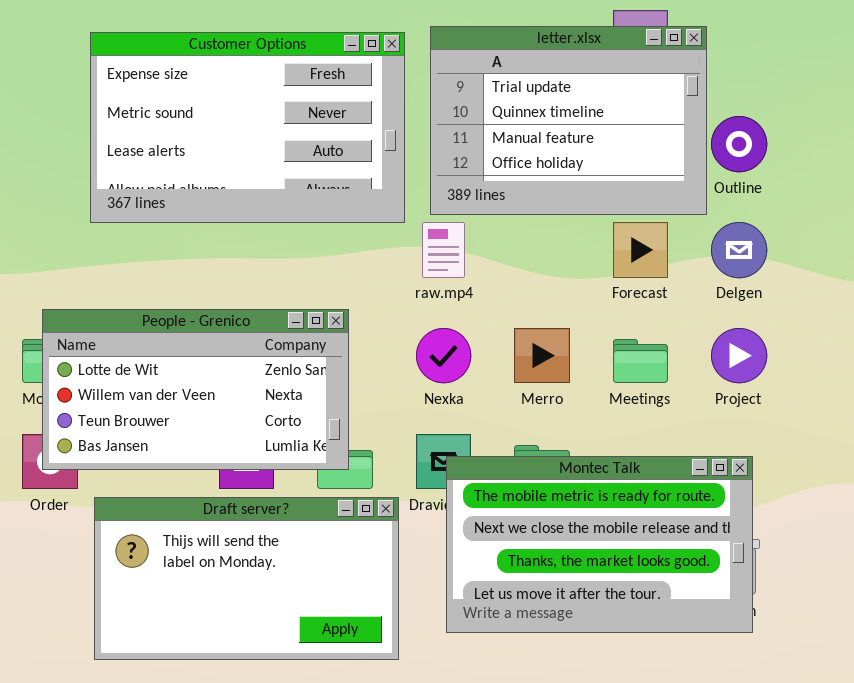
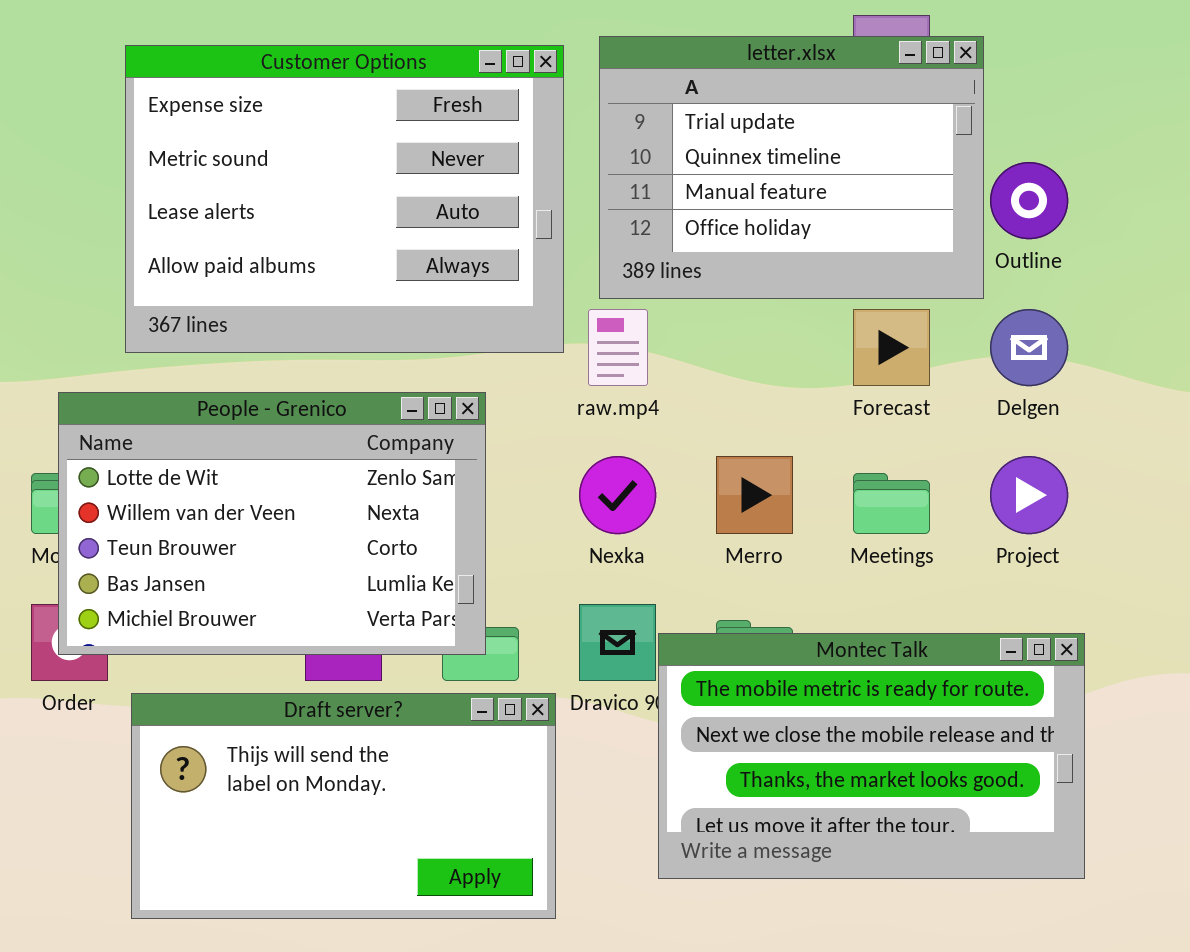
Customer Options: [90,32,405,223] -> [125,45,564,353], resized
People - Grenico: [42,309,349,470] -> [58,392,486,655], resized
Montec Talk: [446,456,753,633] -> [658,633,1085,879], moved

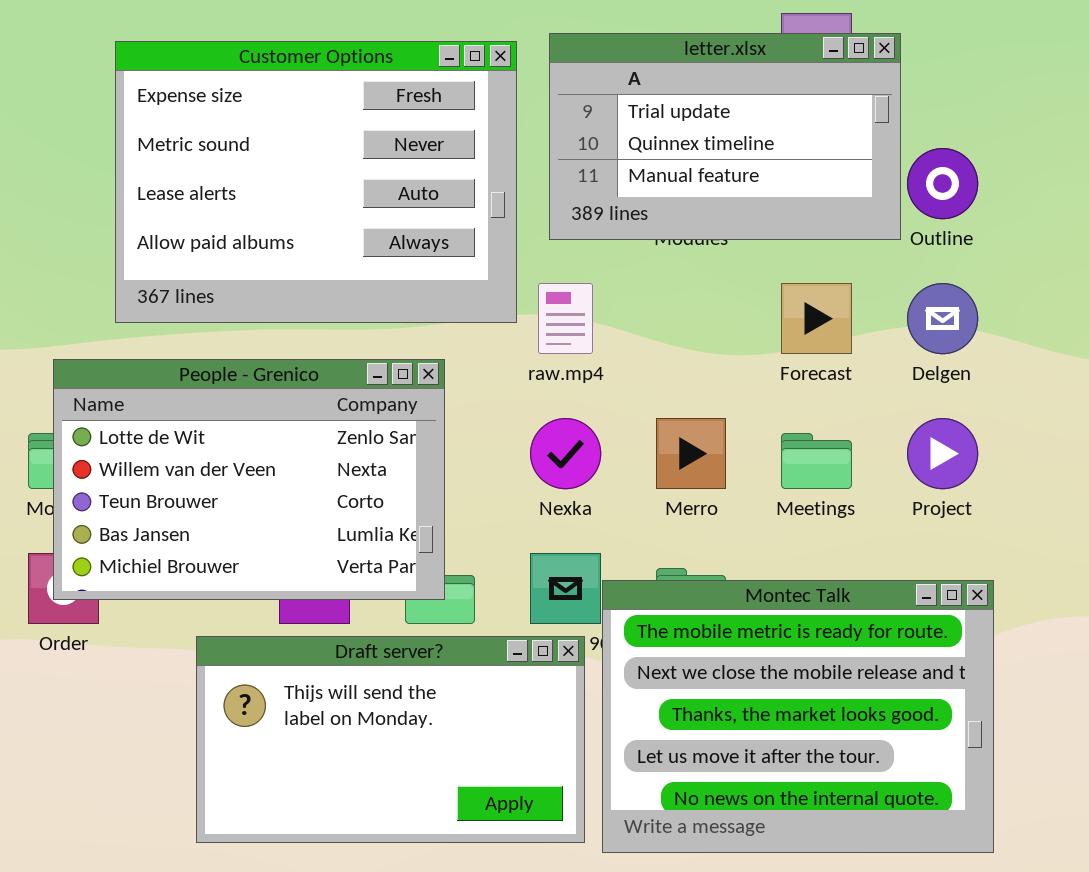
letter.xlsx: [599,36,984,299] -> [549,33,901,240], resized
Montec Talk: [658,633,1085,879] -> [602,580,994,853], resized
Draft server?: [131,693,556,919] -> [196,636,585,843], moved

